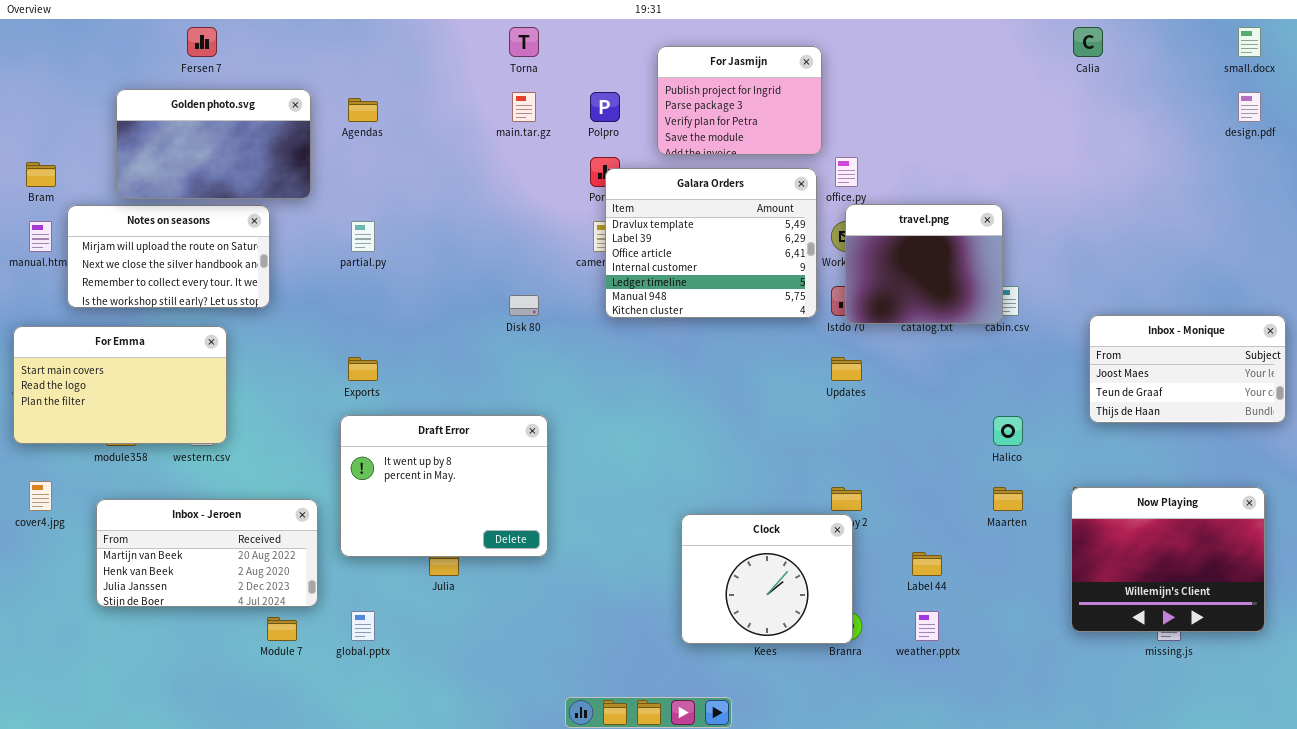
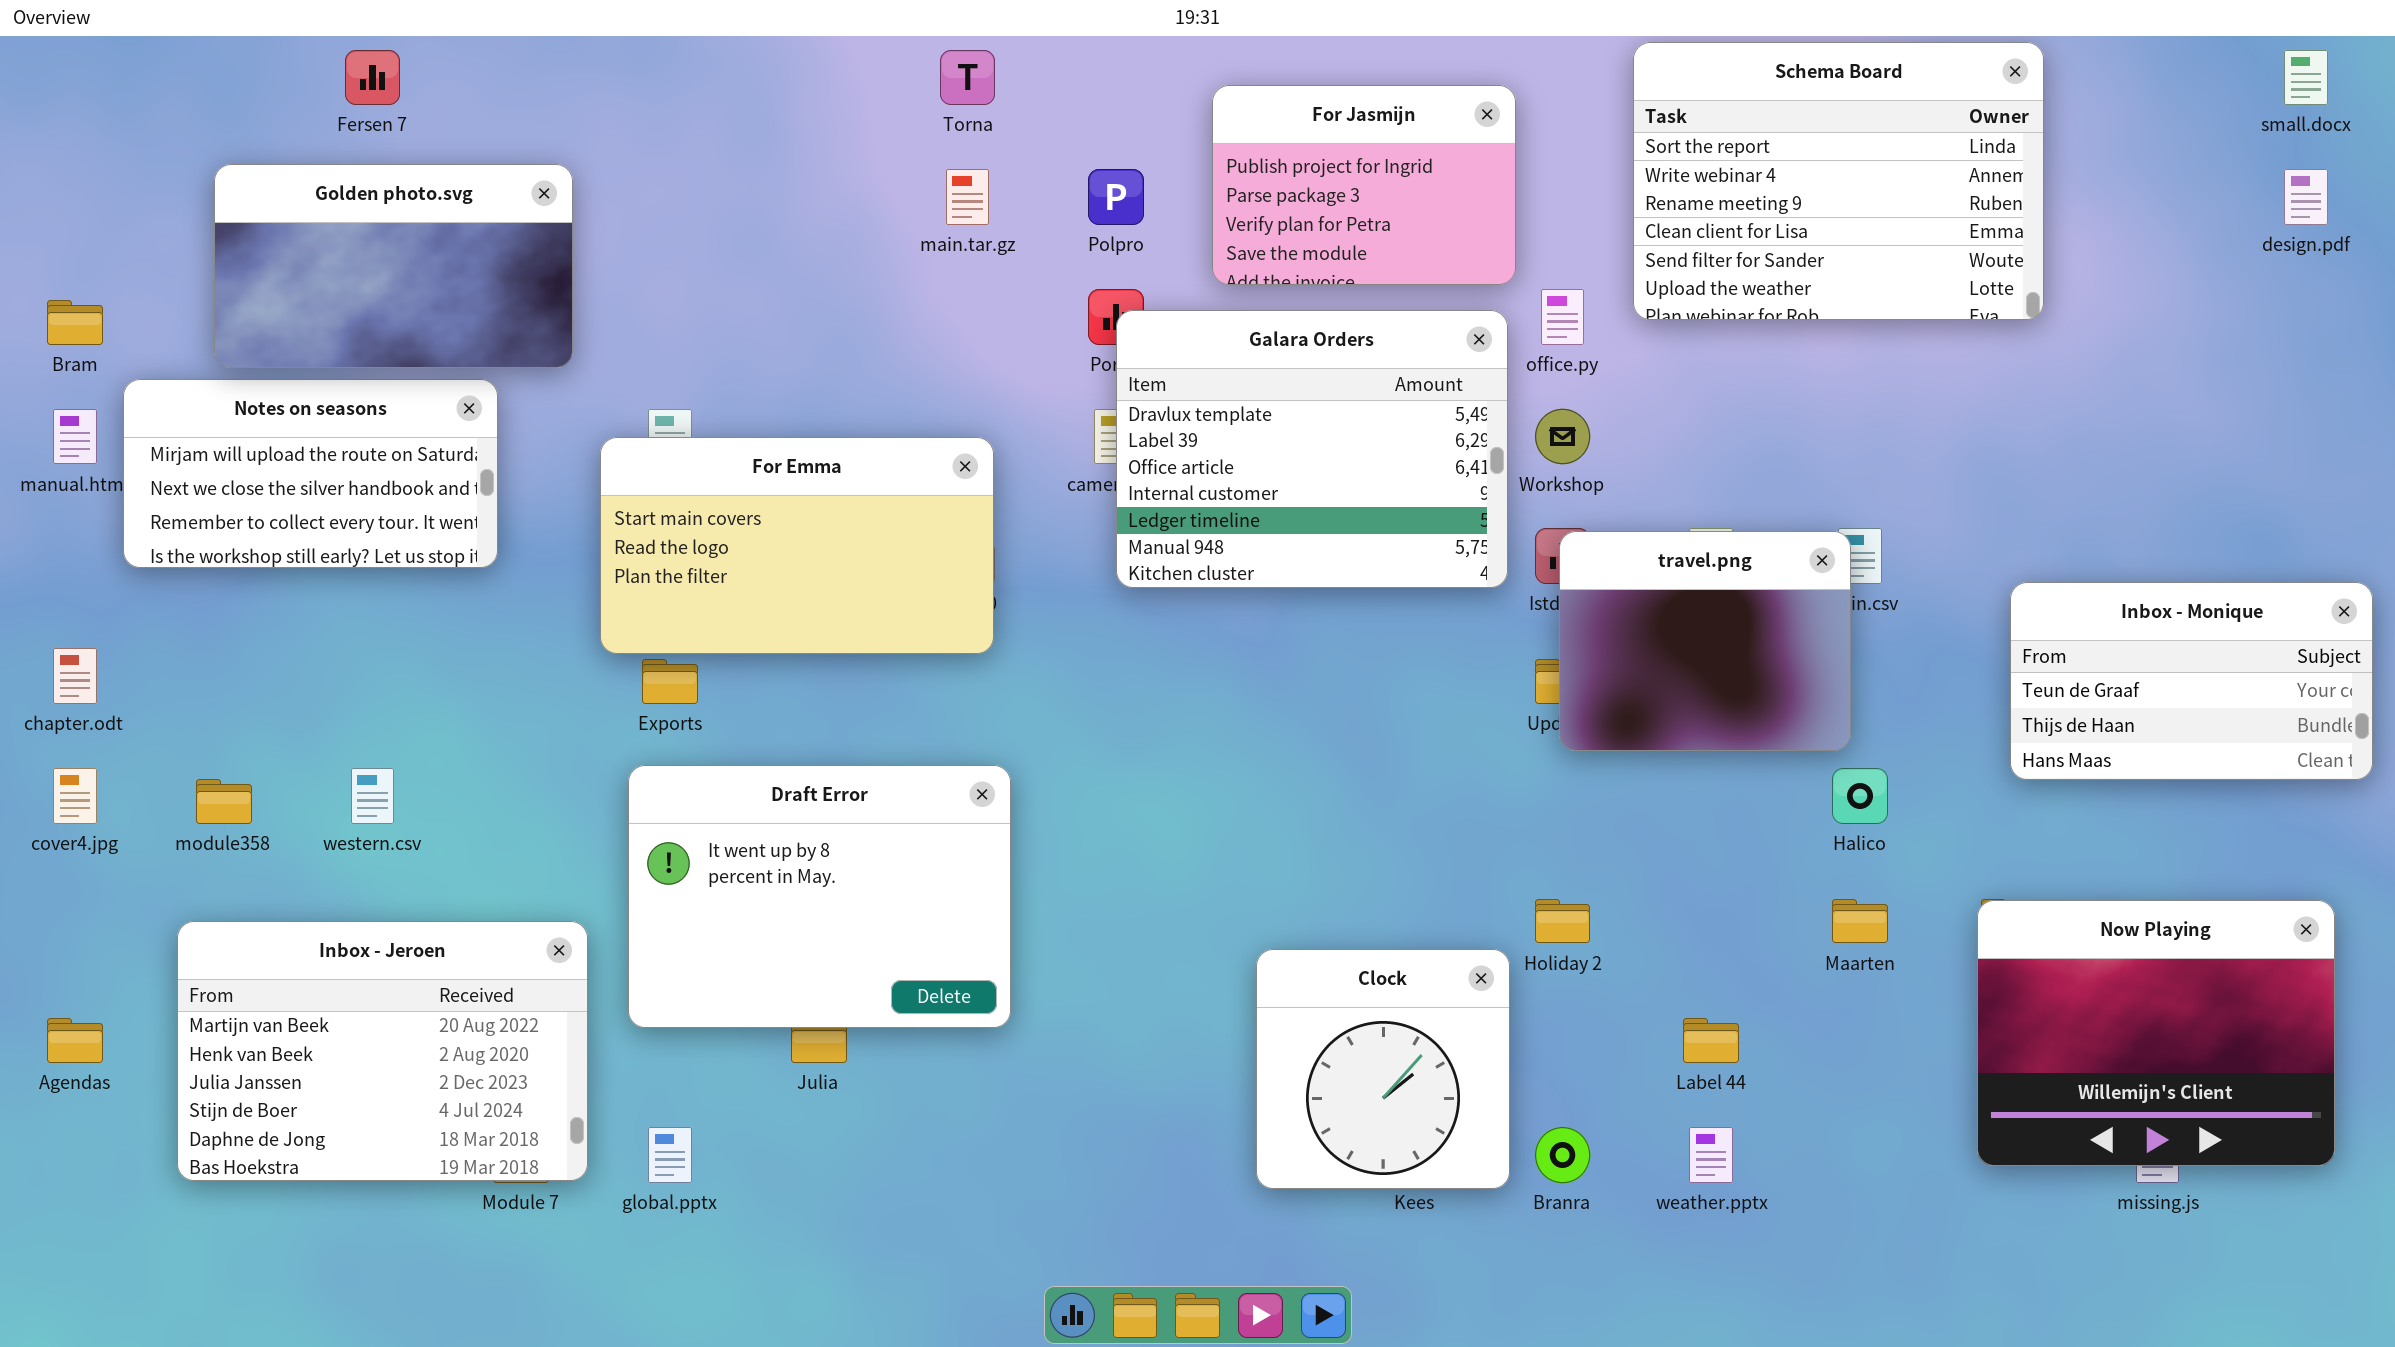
Schema Board: none -> [1633,42,2044,320], opened
Agendas: [348,98,378,122] -> [47,1018,103,1063], moved
travel.png: [845,204,1003,324] -> [1559,531,1851,751], moved
Inbox - Monique: [1089,315,1286,423] -> [2010,582,2373,780], scrolled down 1 row
For Emma: [13,326,227,444] -> [600,437,994,654], moved
cover4.jpg: [29,481,52,511] -> [53,768,97,824], moved
Inbox - Jeroen: [96,499,318,607] -> [177,921,588,1181], resized
Clock: [681,514,853,644] -> [1256,949,1510,1189], resized

